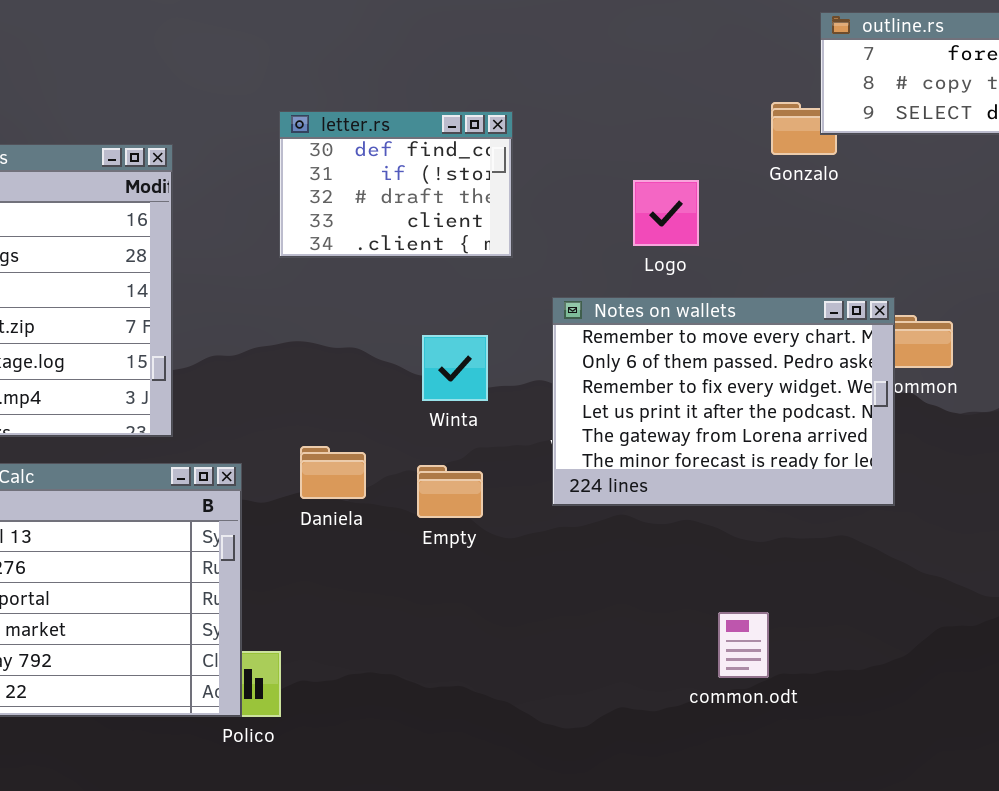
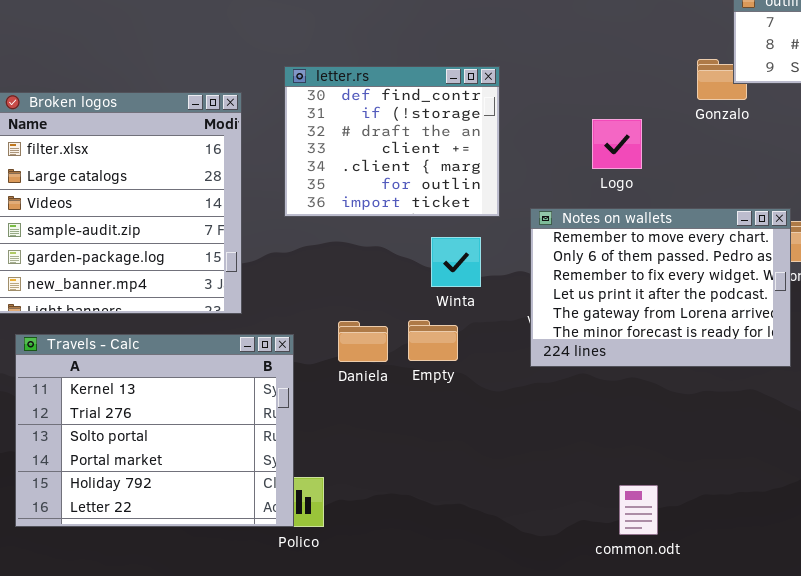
letter.rs: [279,111,513,258] -> [284,66,500,217], resized
Empty: [417,465,483,518] -> [408,320,458,361], moved
common.odt: [718,612,769,678] -> [619,485,658,535], moved

